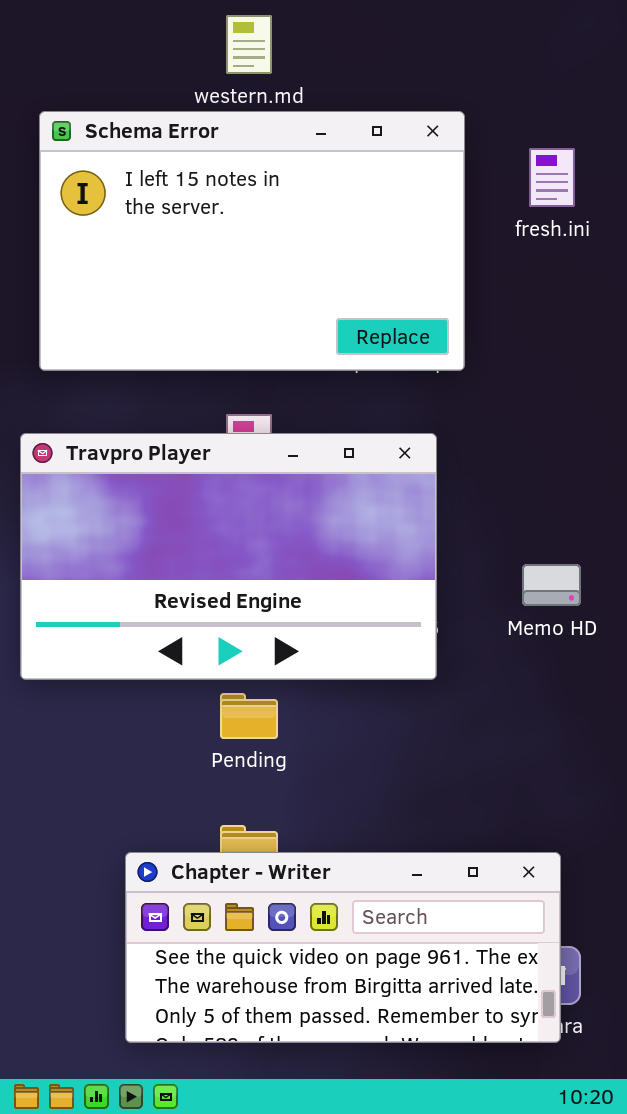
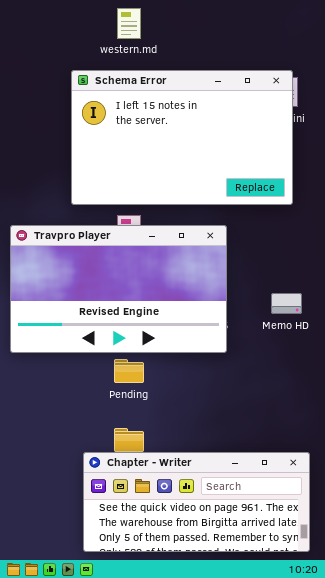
Schema Error: [39,111,465,371] -> [71,70,293,205], moved
Chapter - Writer: [125,852,561,1043] -> [83,452,310,552], moved

